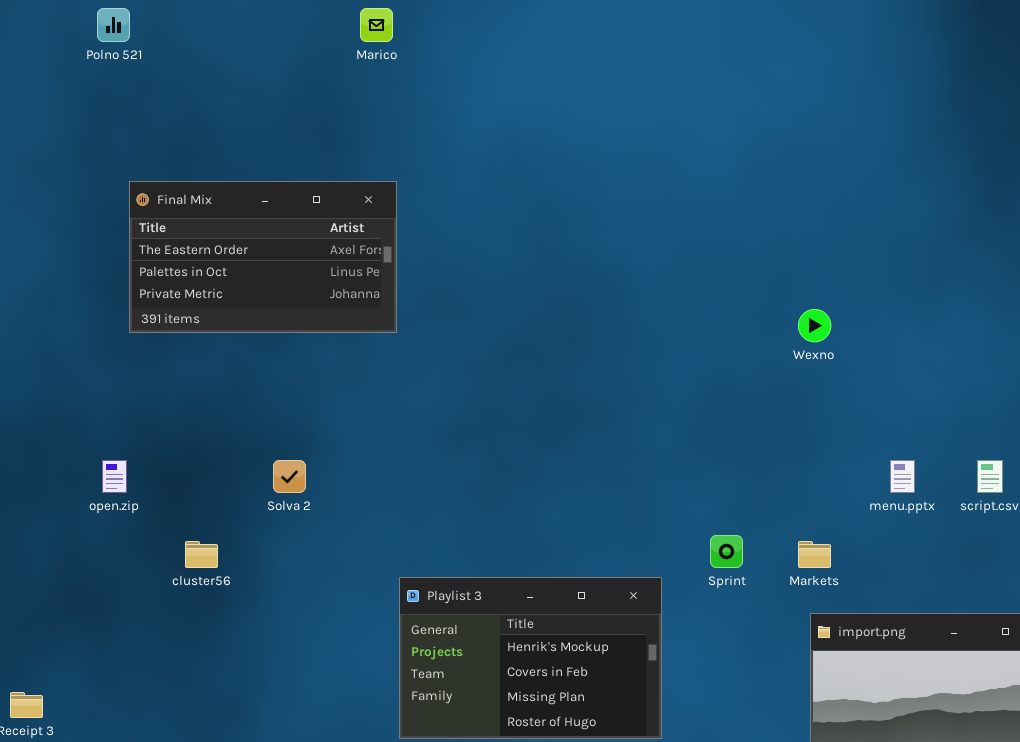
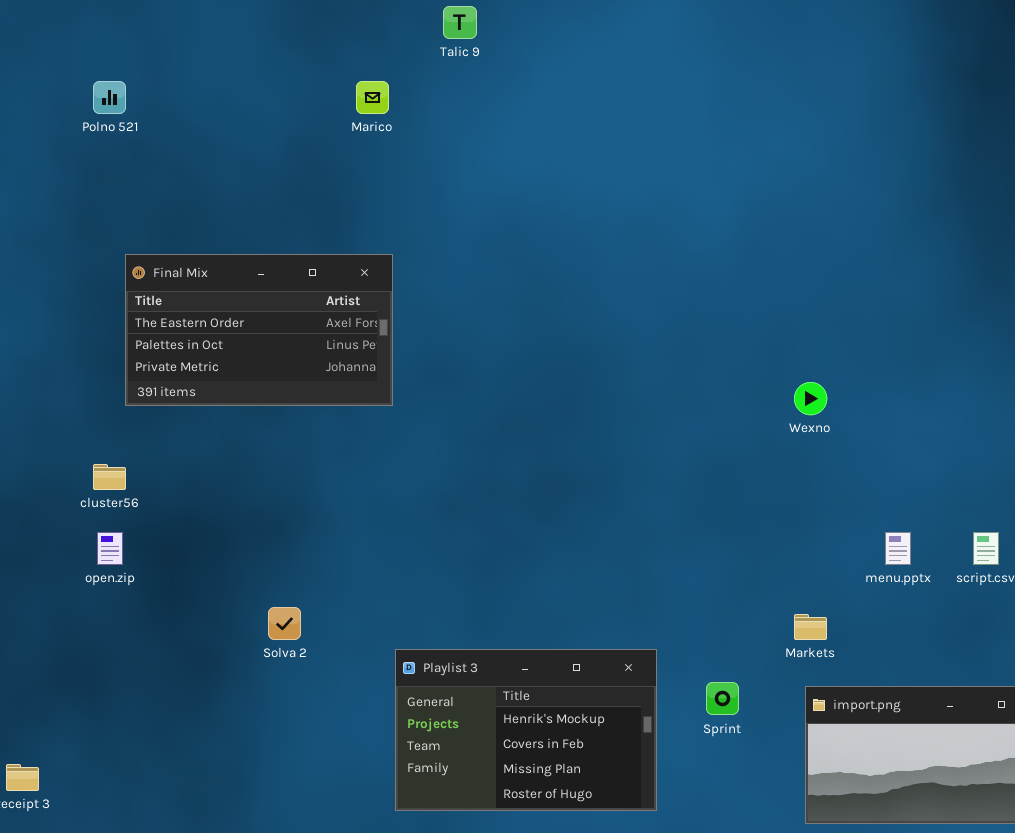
Solva 2: [273,460,306,493] -> [268,607,301,640], moved
Sprint: [710,535,743,568] -> [706,682,739,715], moved
cluster56: [185,541,218,568] -> [93,464,126,490], moved

